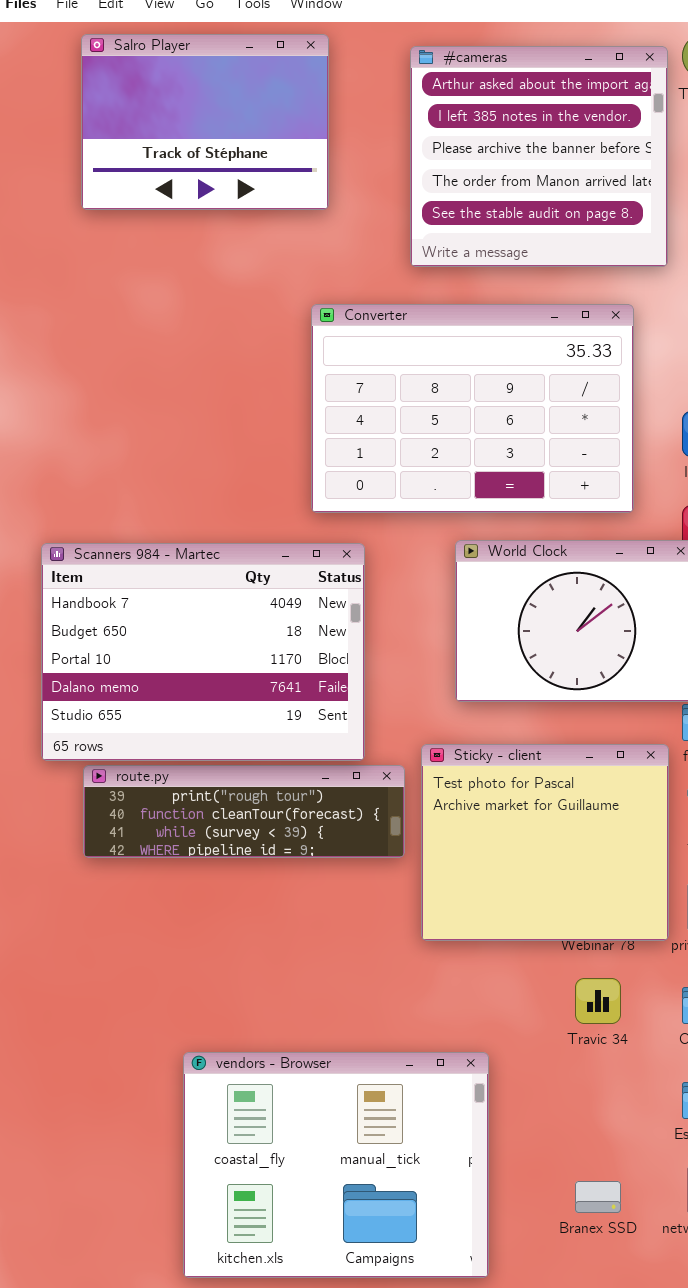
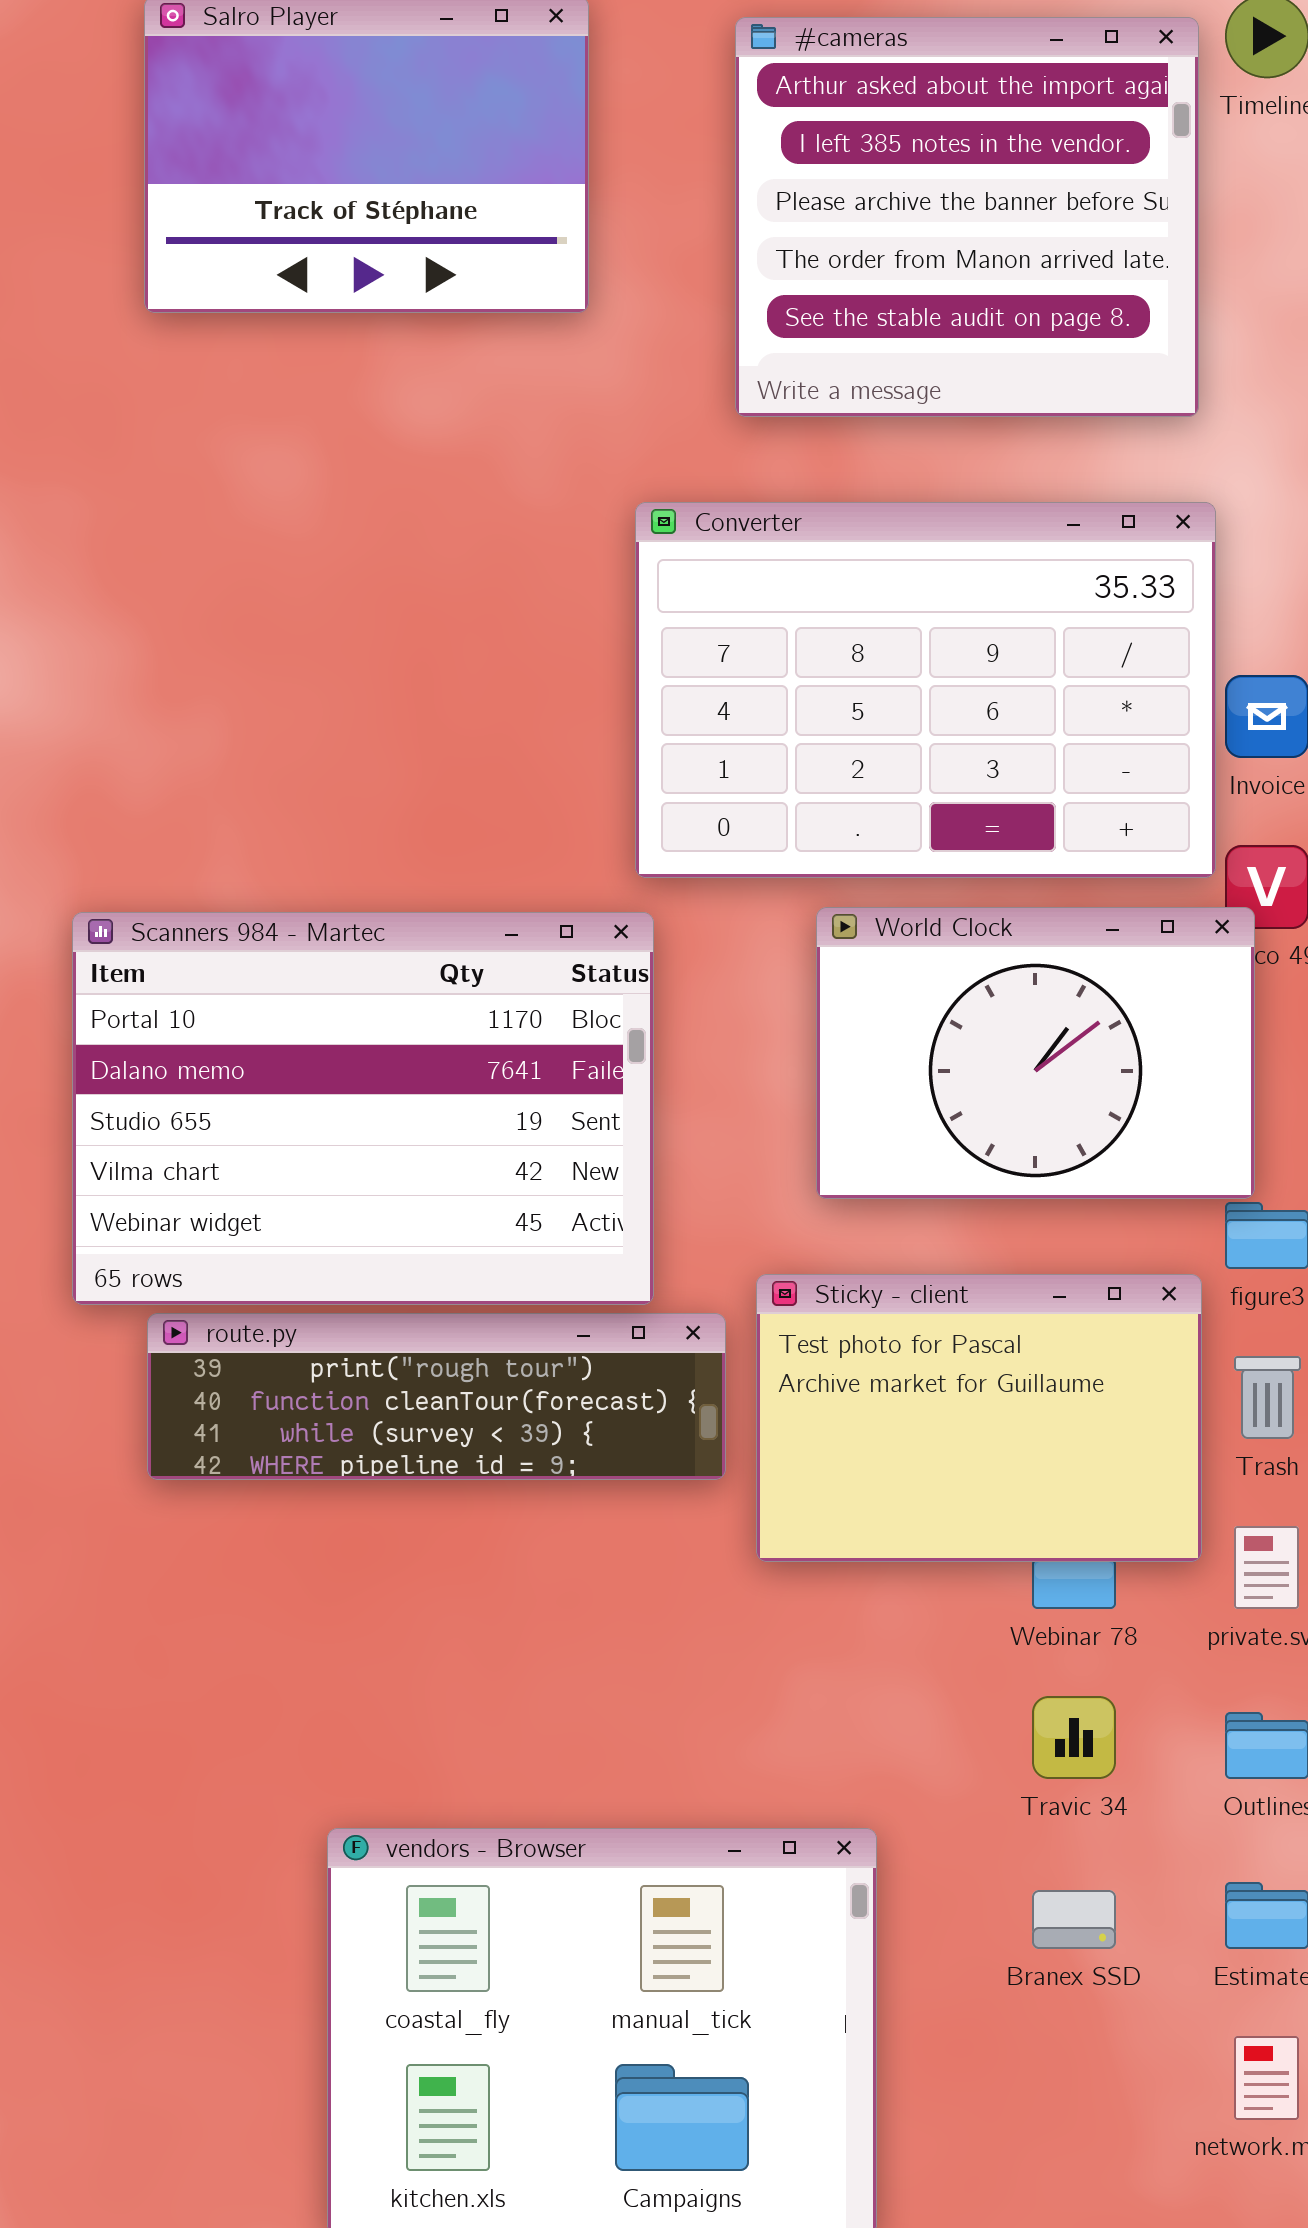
Converter: [311,304,634,513] -> [635,502,1216,878], moved
Scanners 984 - Martec: [41,543,365,761] -> [72,912,654,1305], scrolled down 2 rows
Sticky - client: [421,744,669,941] -> [756,1274,1202,1562], resized
Branex SSD: [575,1181,621,1213] -> [1032,1890,1116,1949], moved

